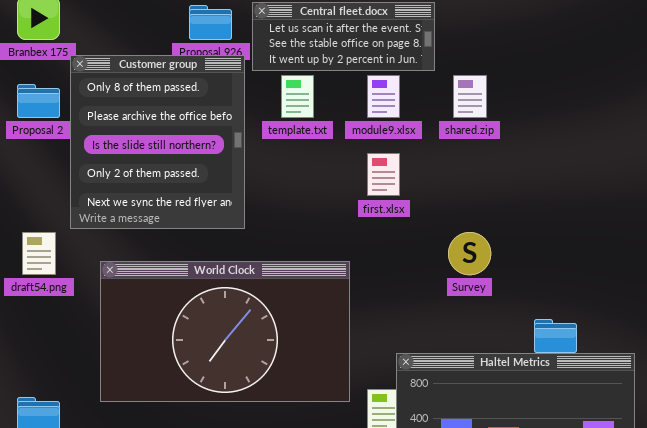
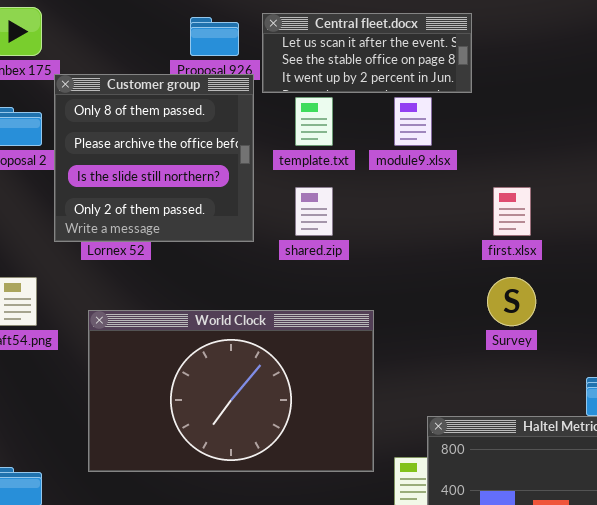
Customer group: [70,55,245,229] -> [54,74,254,242], resized
shared.zip: [453,75,487,118] -> [295,187,333,236], moved
first.xlsx: [367,153,400,196] -> [493,187,531,236], moved

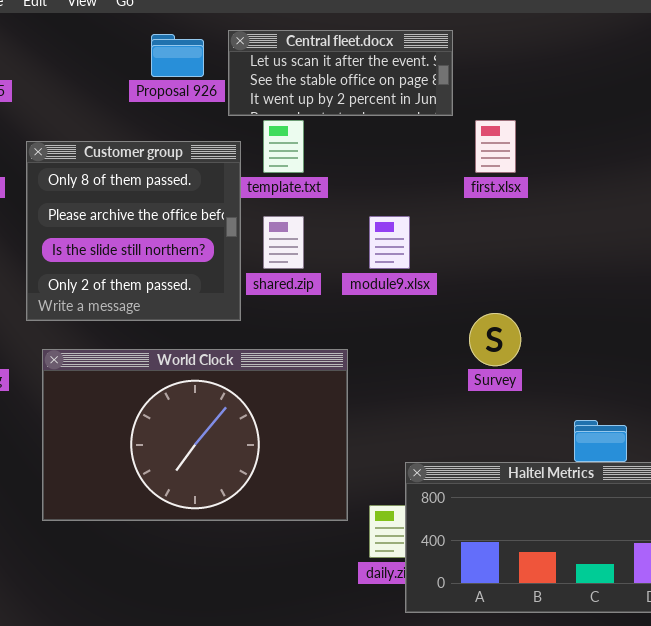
Customer group: [54,74,254,242] -> [26,141,241,321], moved
module9.xlsx: [394,97,432,146] -> [369,216,410,269], moved
first.xlsx: [493,187,531,236] -> [475,120,516,173], moved

